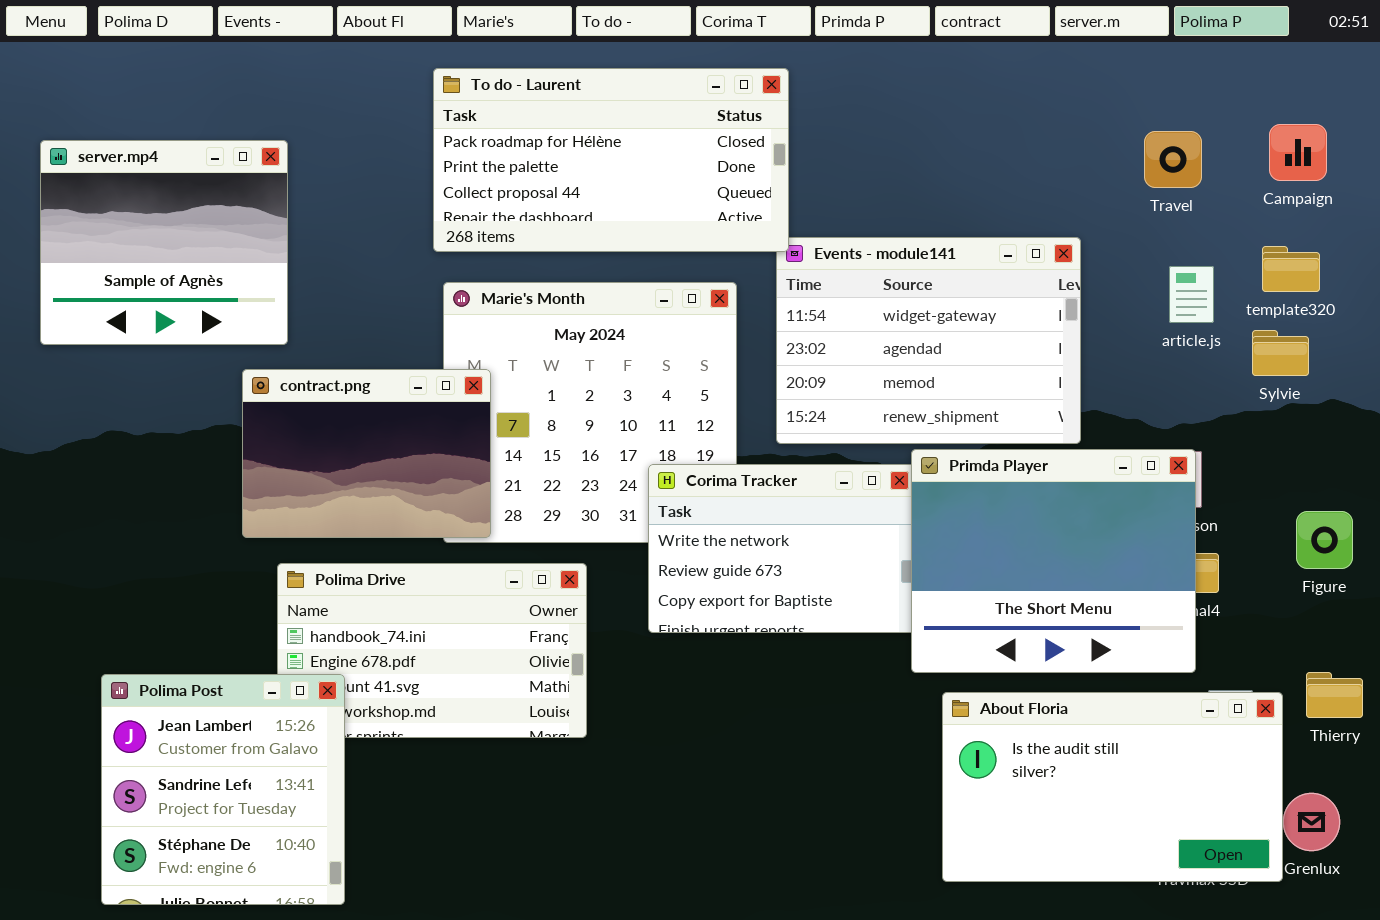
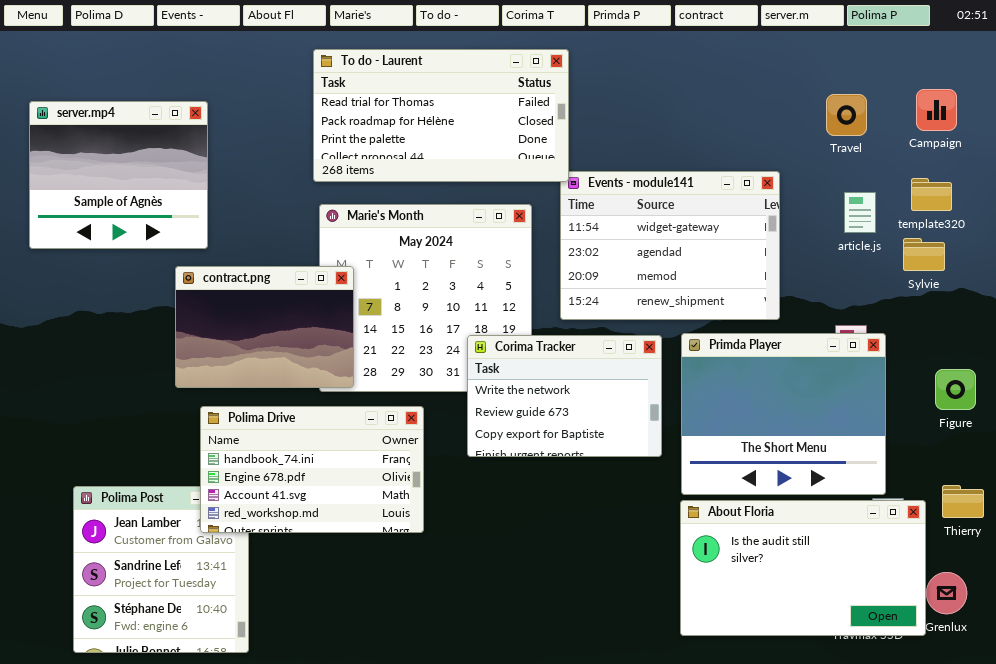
To do - Laurent: [433,68,789,252] -> [313,49,569,182], scrolled up 1 row
Primda Player: [911,449,1196,673] -> [681,333,886,495], moved
Polima Drive: [277,563,587,738] -> [200,406,424,533], raised

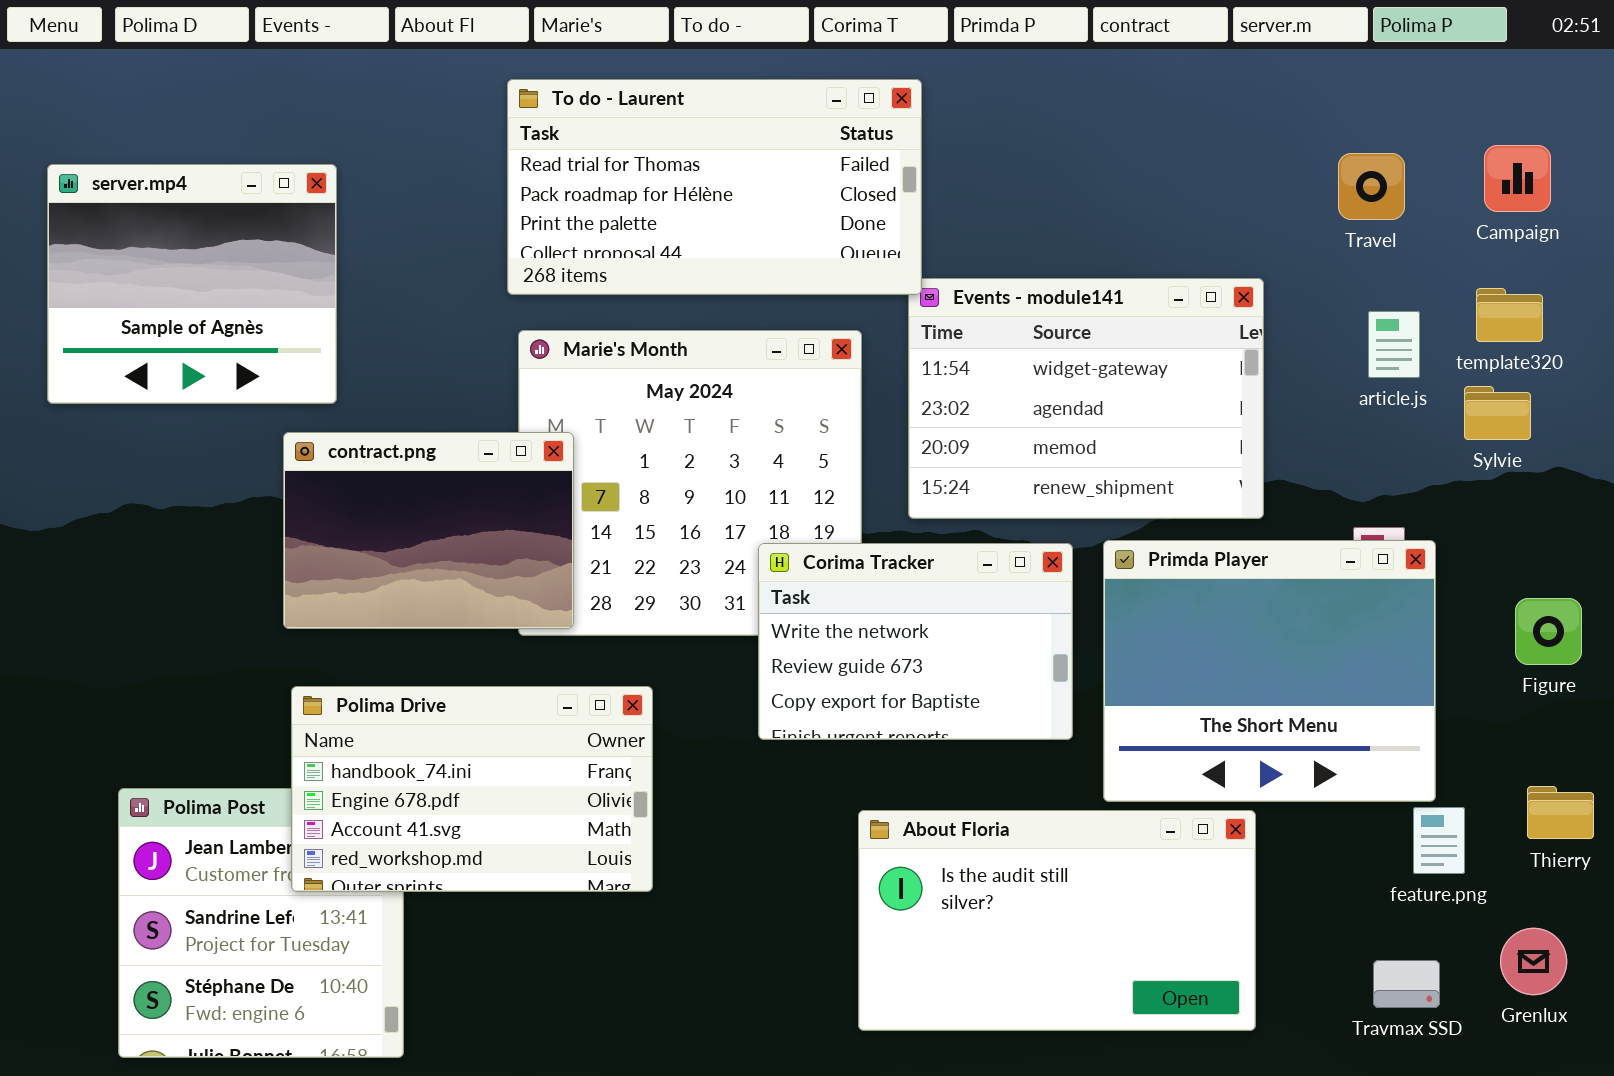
Polima Drive: [200,406,424,533] -> [291,686,653,892], moved
About Floria: [680,500,926,636] -> [858,810,1256,1031], moved

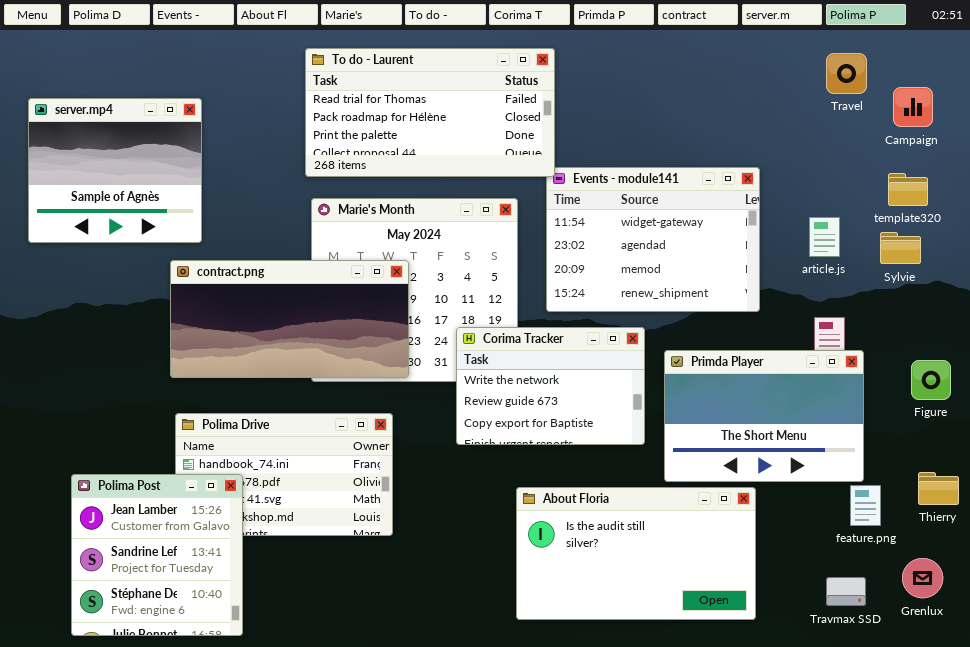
Travel: [1338,153,1405,220] -> [826,53,867,94], moved
article.js: [1368,311,1420,378] -> [809,217,840,257], moved
contract.png: [283,432,574,629] -> [170,260,409,378], resized
Primda Player: [1103,540,1436,802] -> [664,350,864,482], resized
Polima Post: [118,788,404,1058] -> [71,474,243,636], raised

